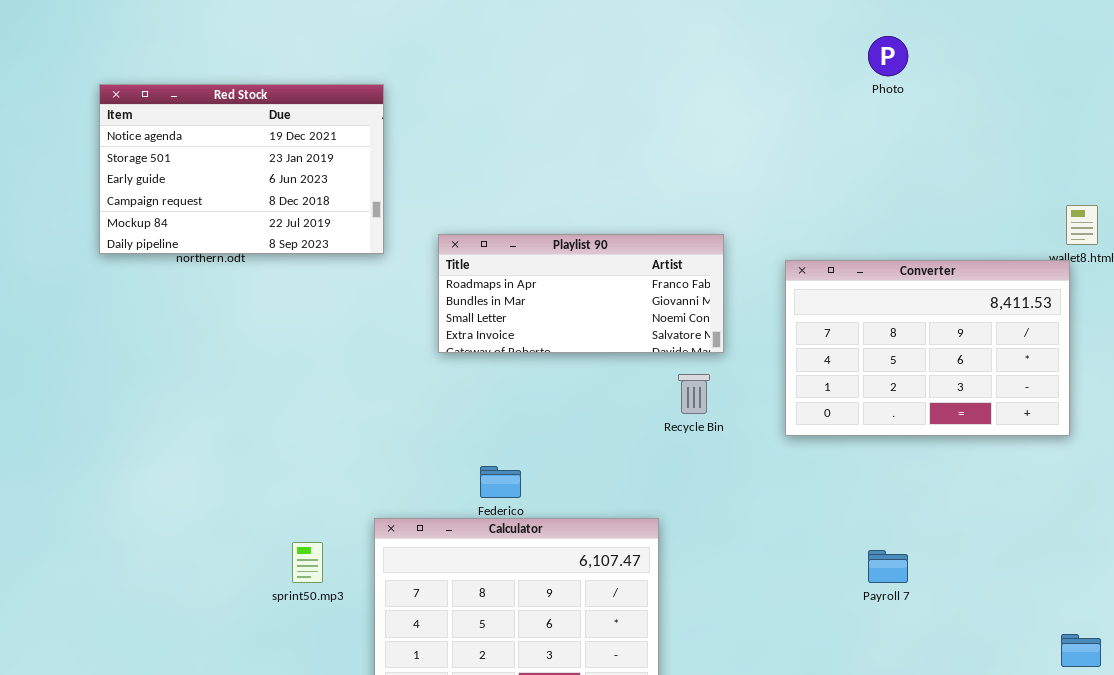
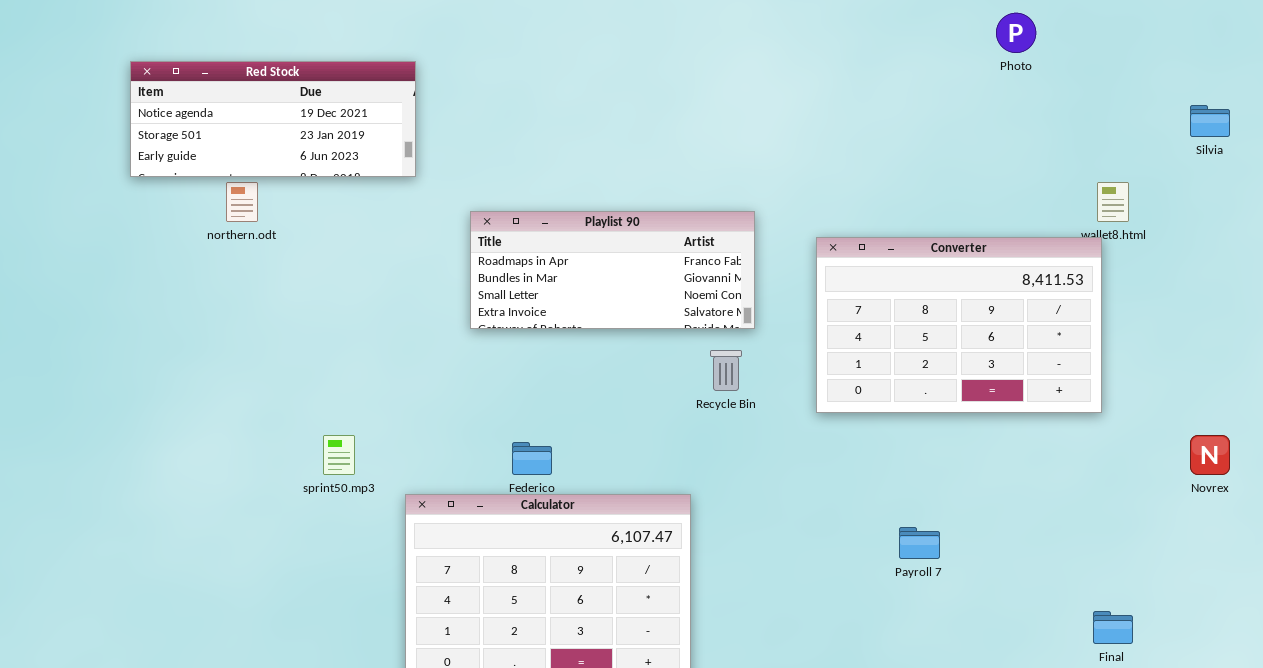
Photo: [868,36,908,76] -> [996,13,1036,53], moved
Red Stock: [99,84,384,254] -> [130,61,416,177], resized
sprint50.mp3: [292,542,323,583] -> [323,435,355,475], moved

